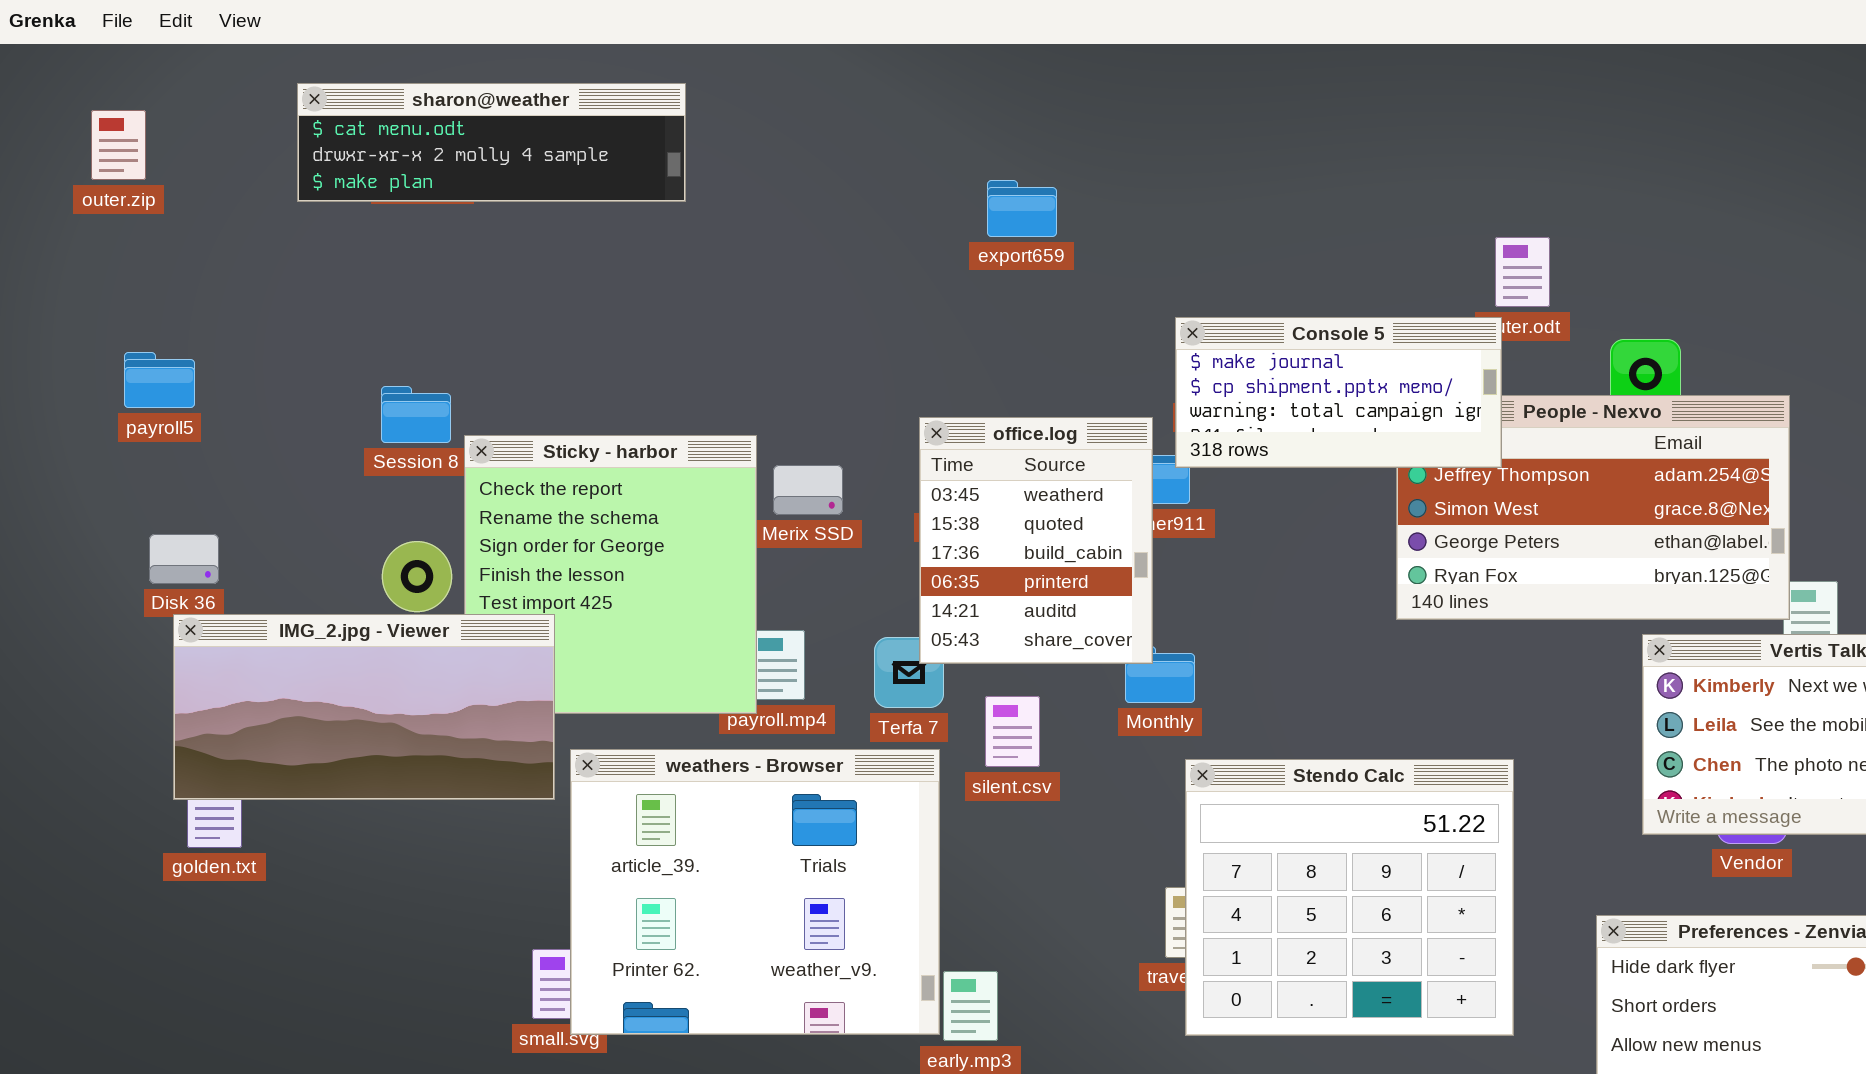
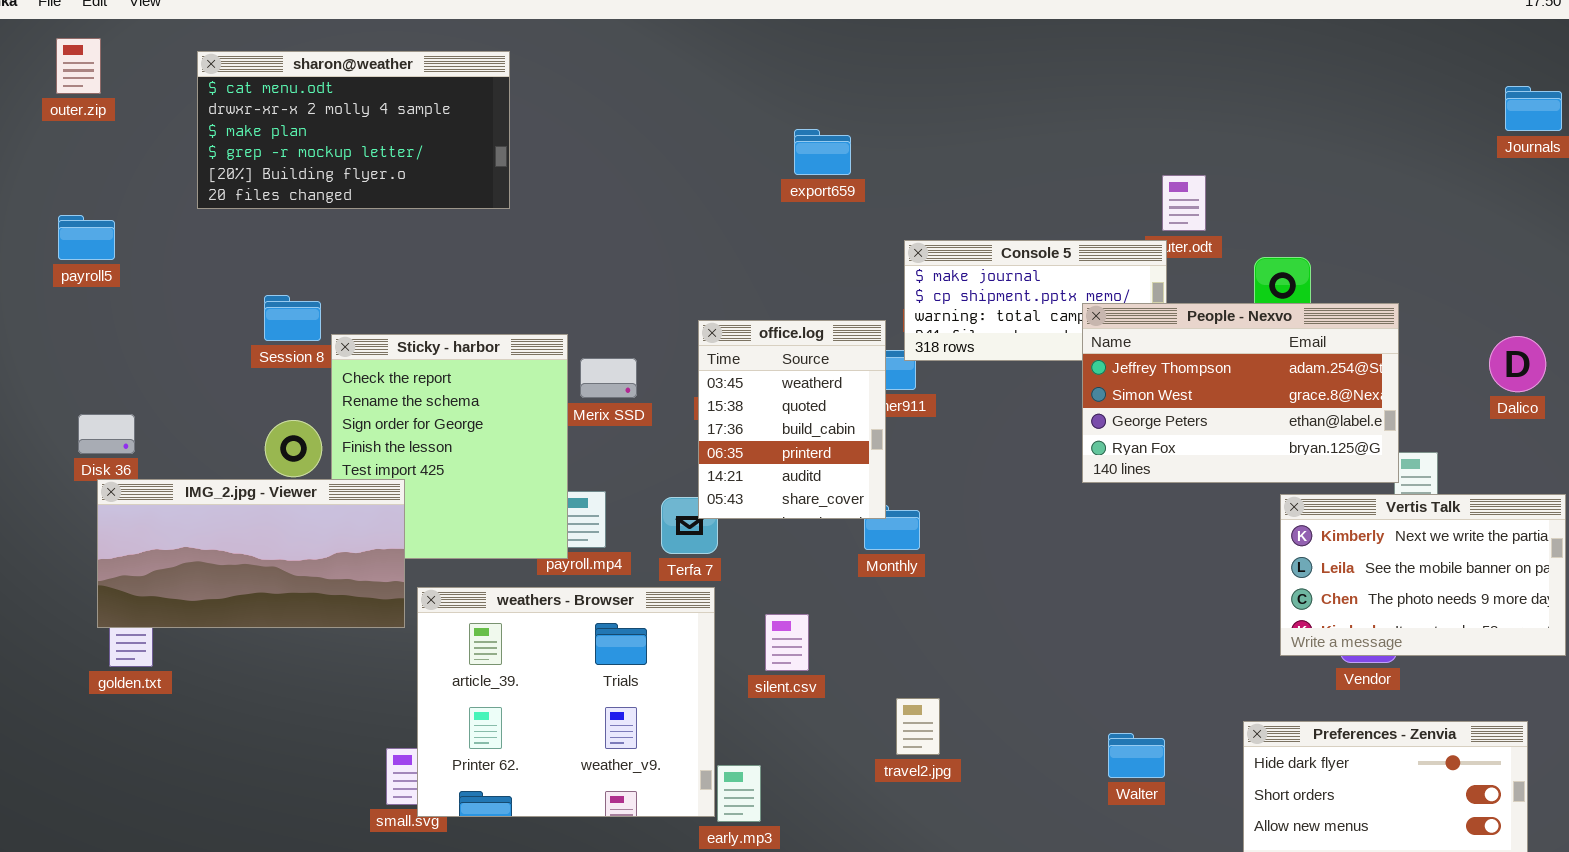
sharon@weather: [297,83,686,202] -> [197,51,510,209], resized
outer.zip: [91,110,146,180] -> [56,38,101,94], moved
export659: [987,180,1057,237] -> [794,129,851,175], moved
payroll5: [124,352,195,408] -> [58,215,115,260], moved
People - Nexvo: [1396,395,1790,620] -> [1082,303,1399,483], raised
silent.csv: [985,696,1040,767] -> [765,614,809,671], moved
Stendo Calc: [1185,759,1514,1036] -> none, closed

